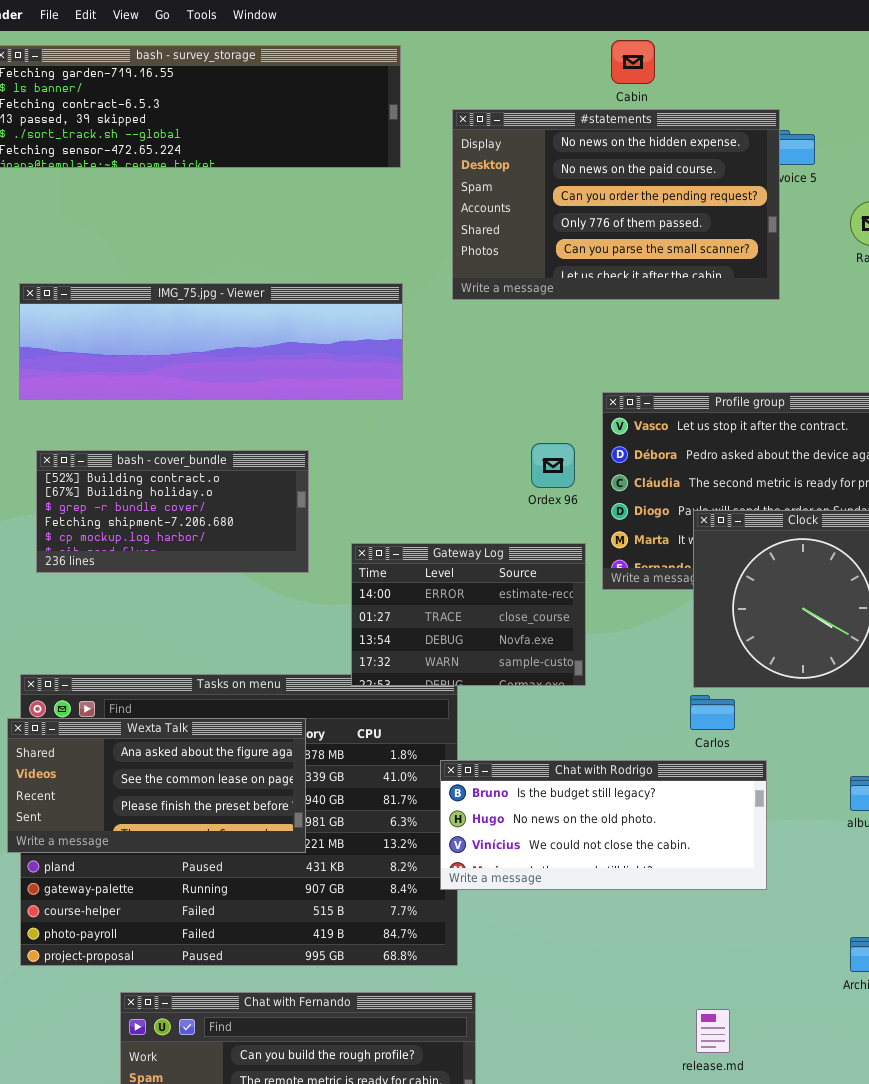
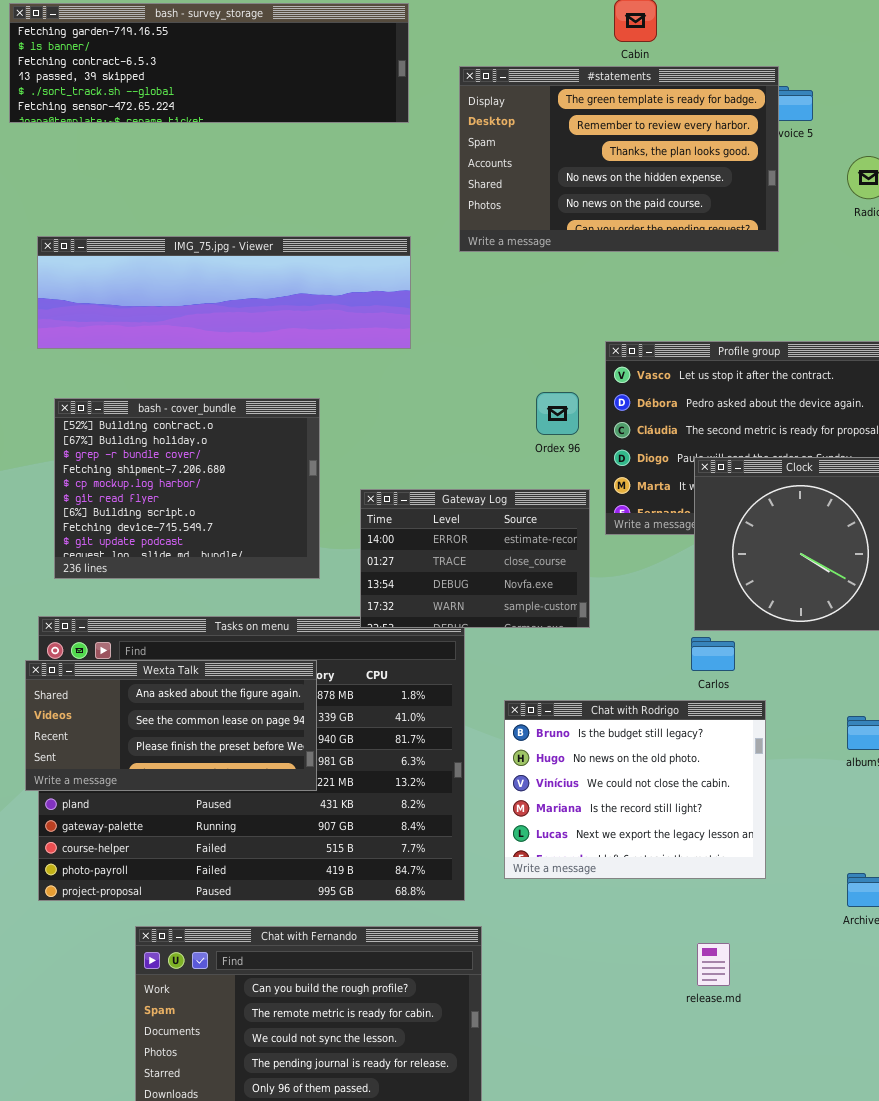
#statements: [452,109,780,300] -> [459,66,779,252], scrolled up 3 rows
bash - cover_bundle: [36,450,309,573] -> [54,398,320,579], resized
Chat with Rodrigo: [440,760,767,890] -> [504,700,766,879], resized

